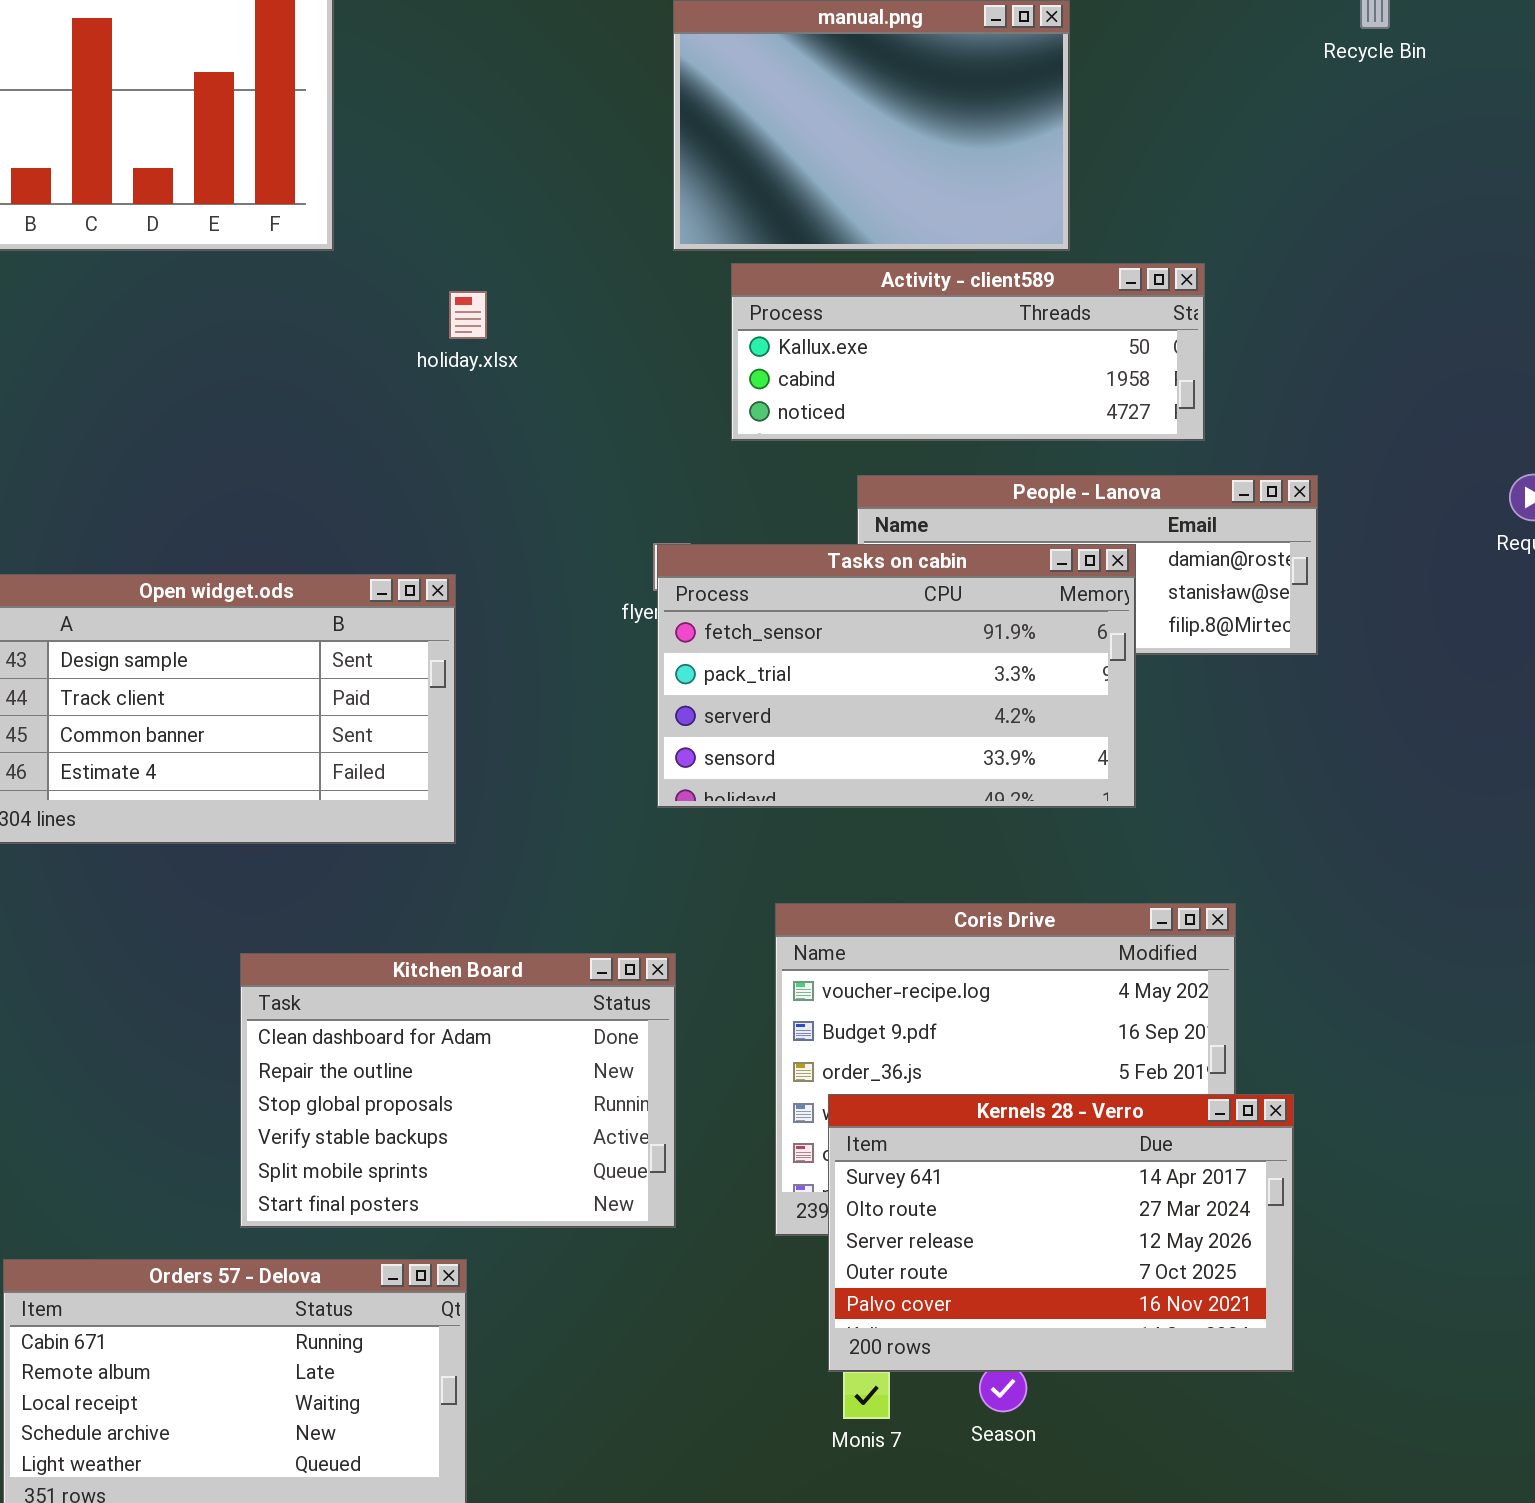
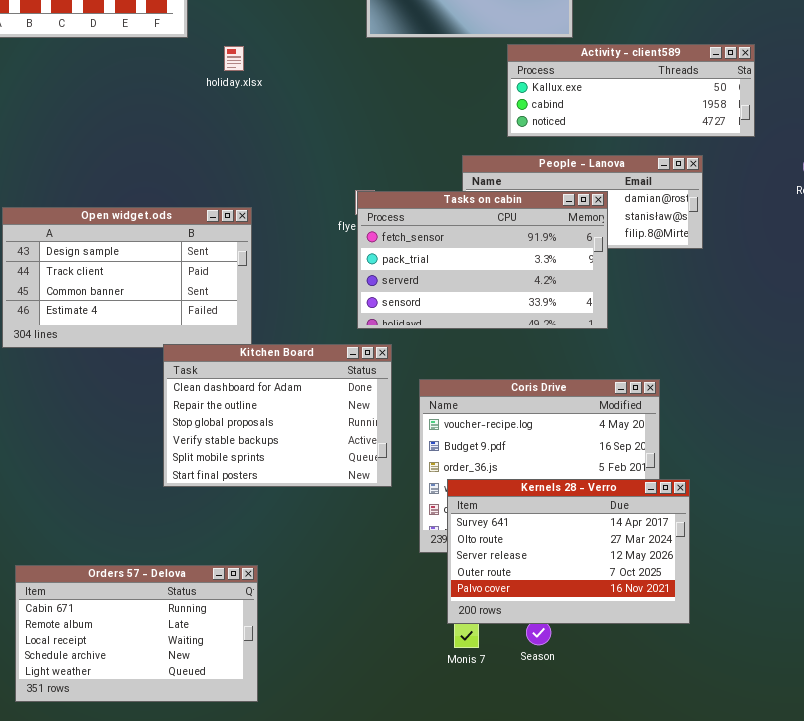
Activity - client589: [731,263,1205,441] -> [507,44,755,137], moved
holiday.xlsx: [449,291,487,339] -> [224,46,244,71], moved
Kitchen Board: [240,953,676,1228] -> [163,344,392,487], moved

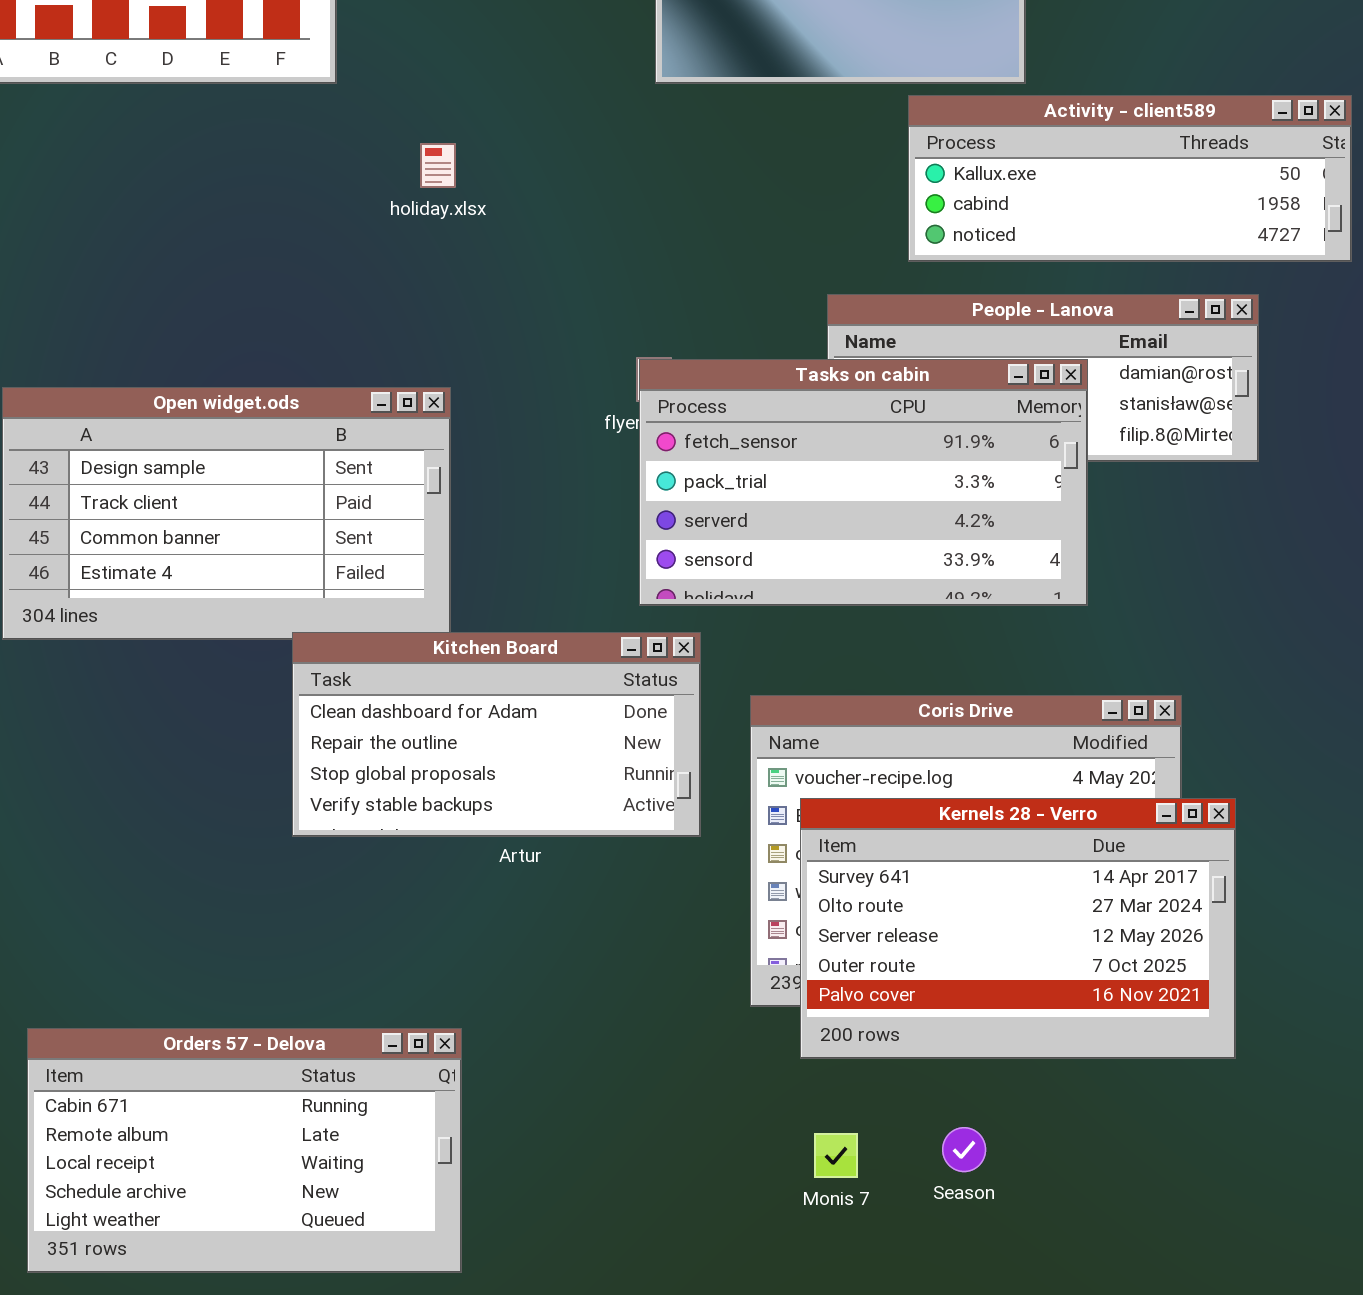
holiday.xlsx: [224,46,244,71] -> [420,143,456,188], moved
Kitchen Board: [163,344,392,487] -> [292,632,701,837], resized
Kernels 28 - Verro: [447,479,690,624] -> [800,798,1236,1059], moved

